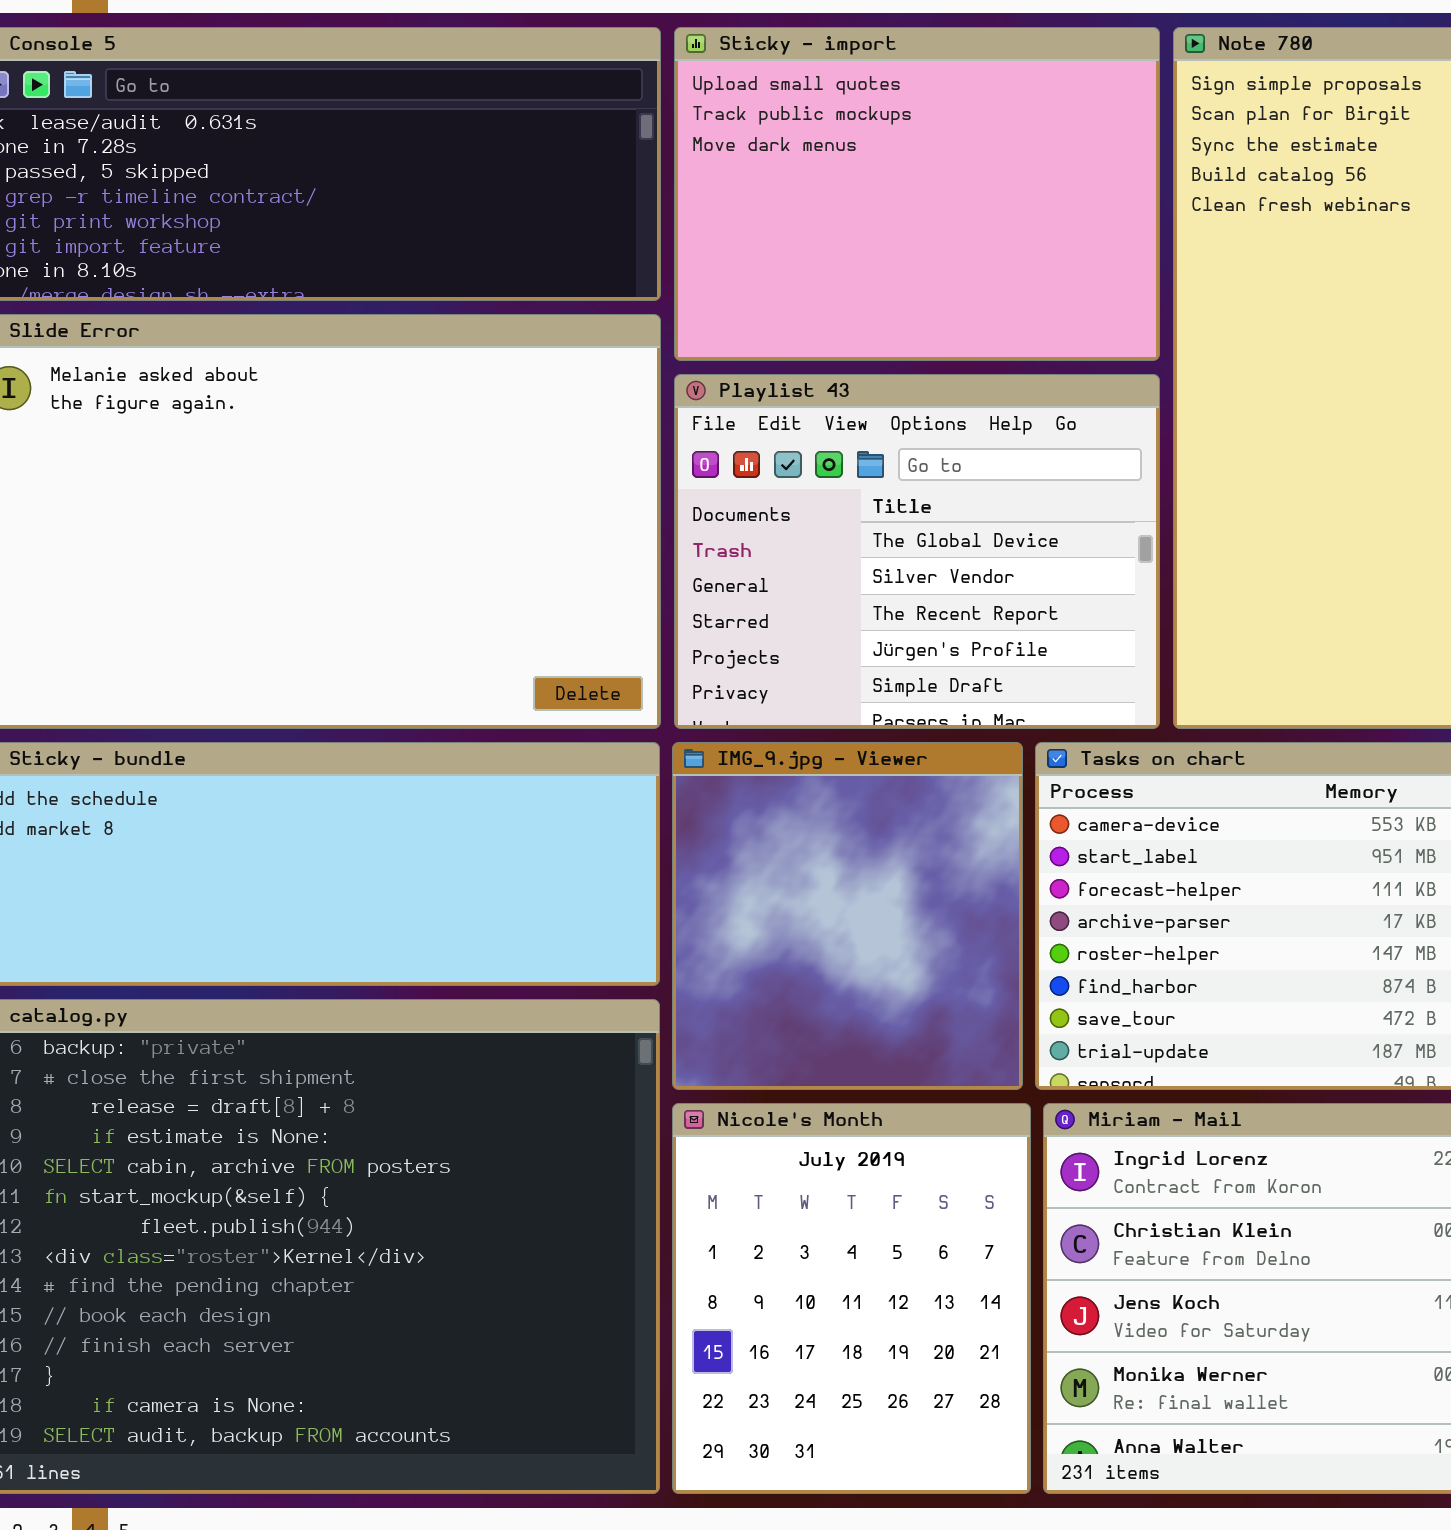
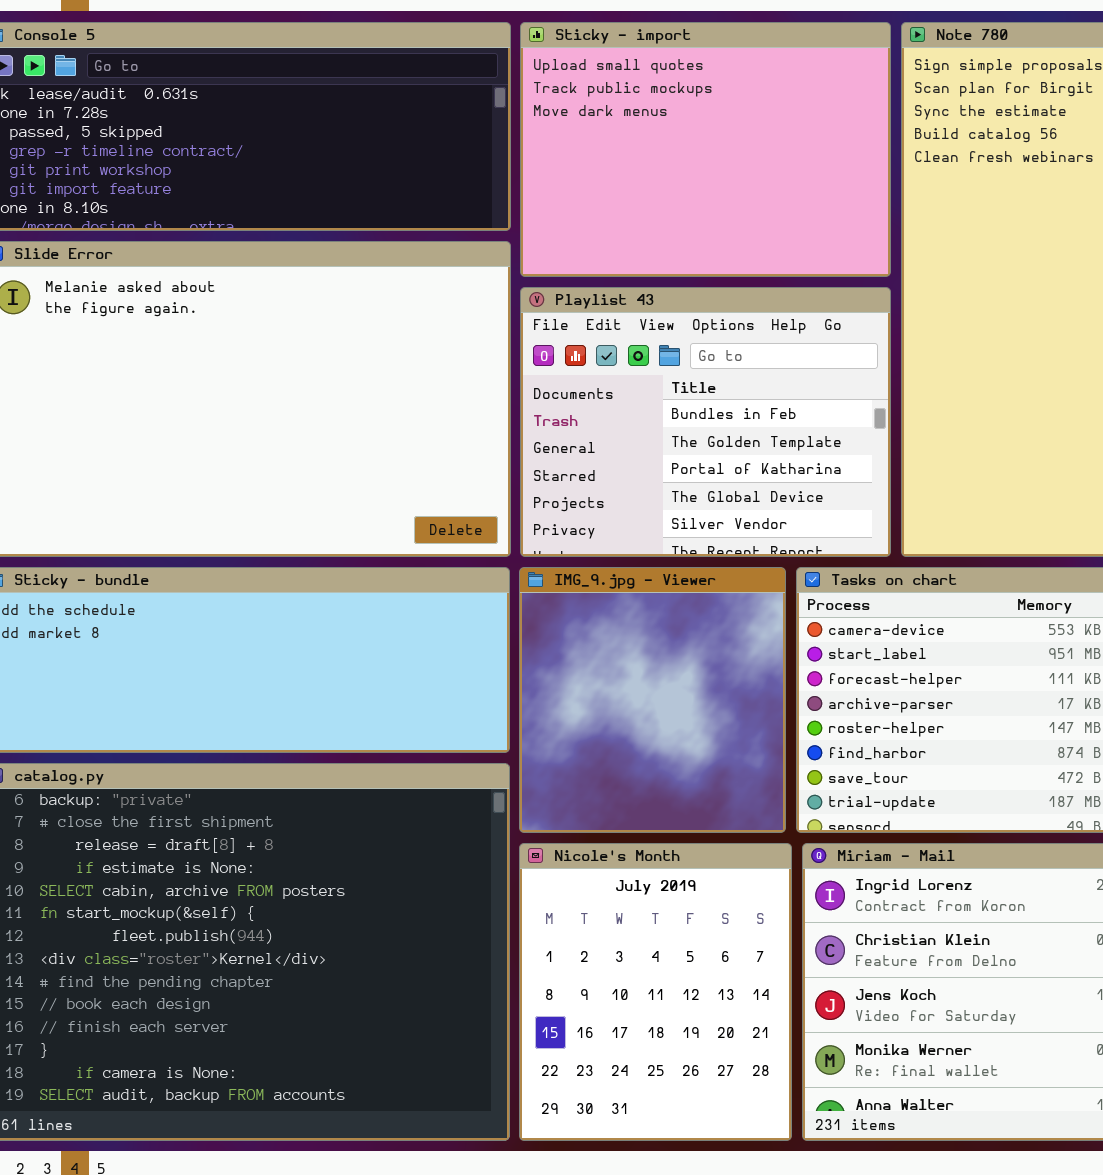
Playlist 43: [674,374,1160,729] -> [520,287,891,557], scrolled up 3 rows

